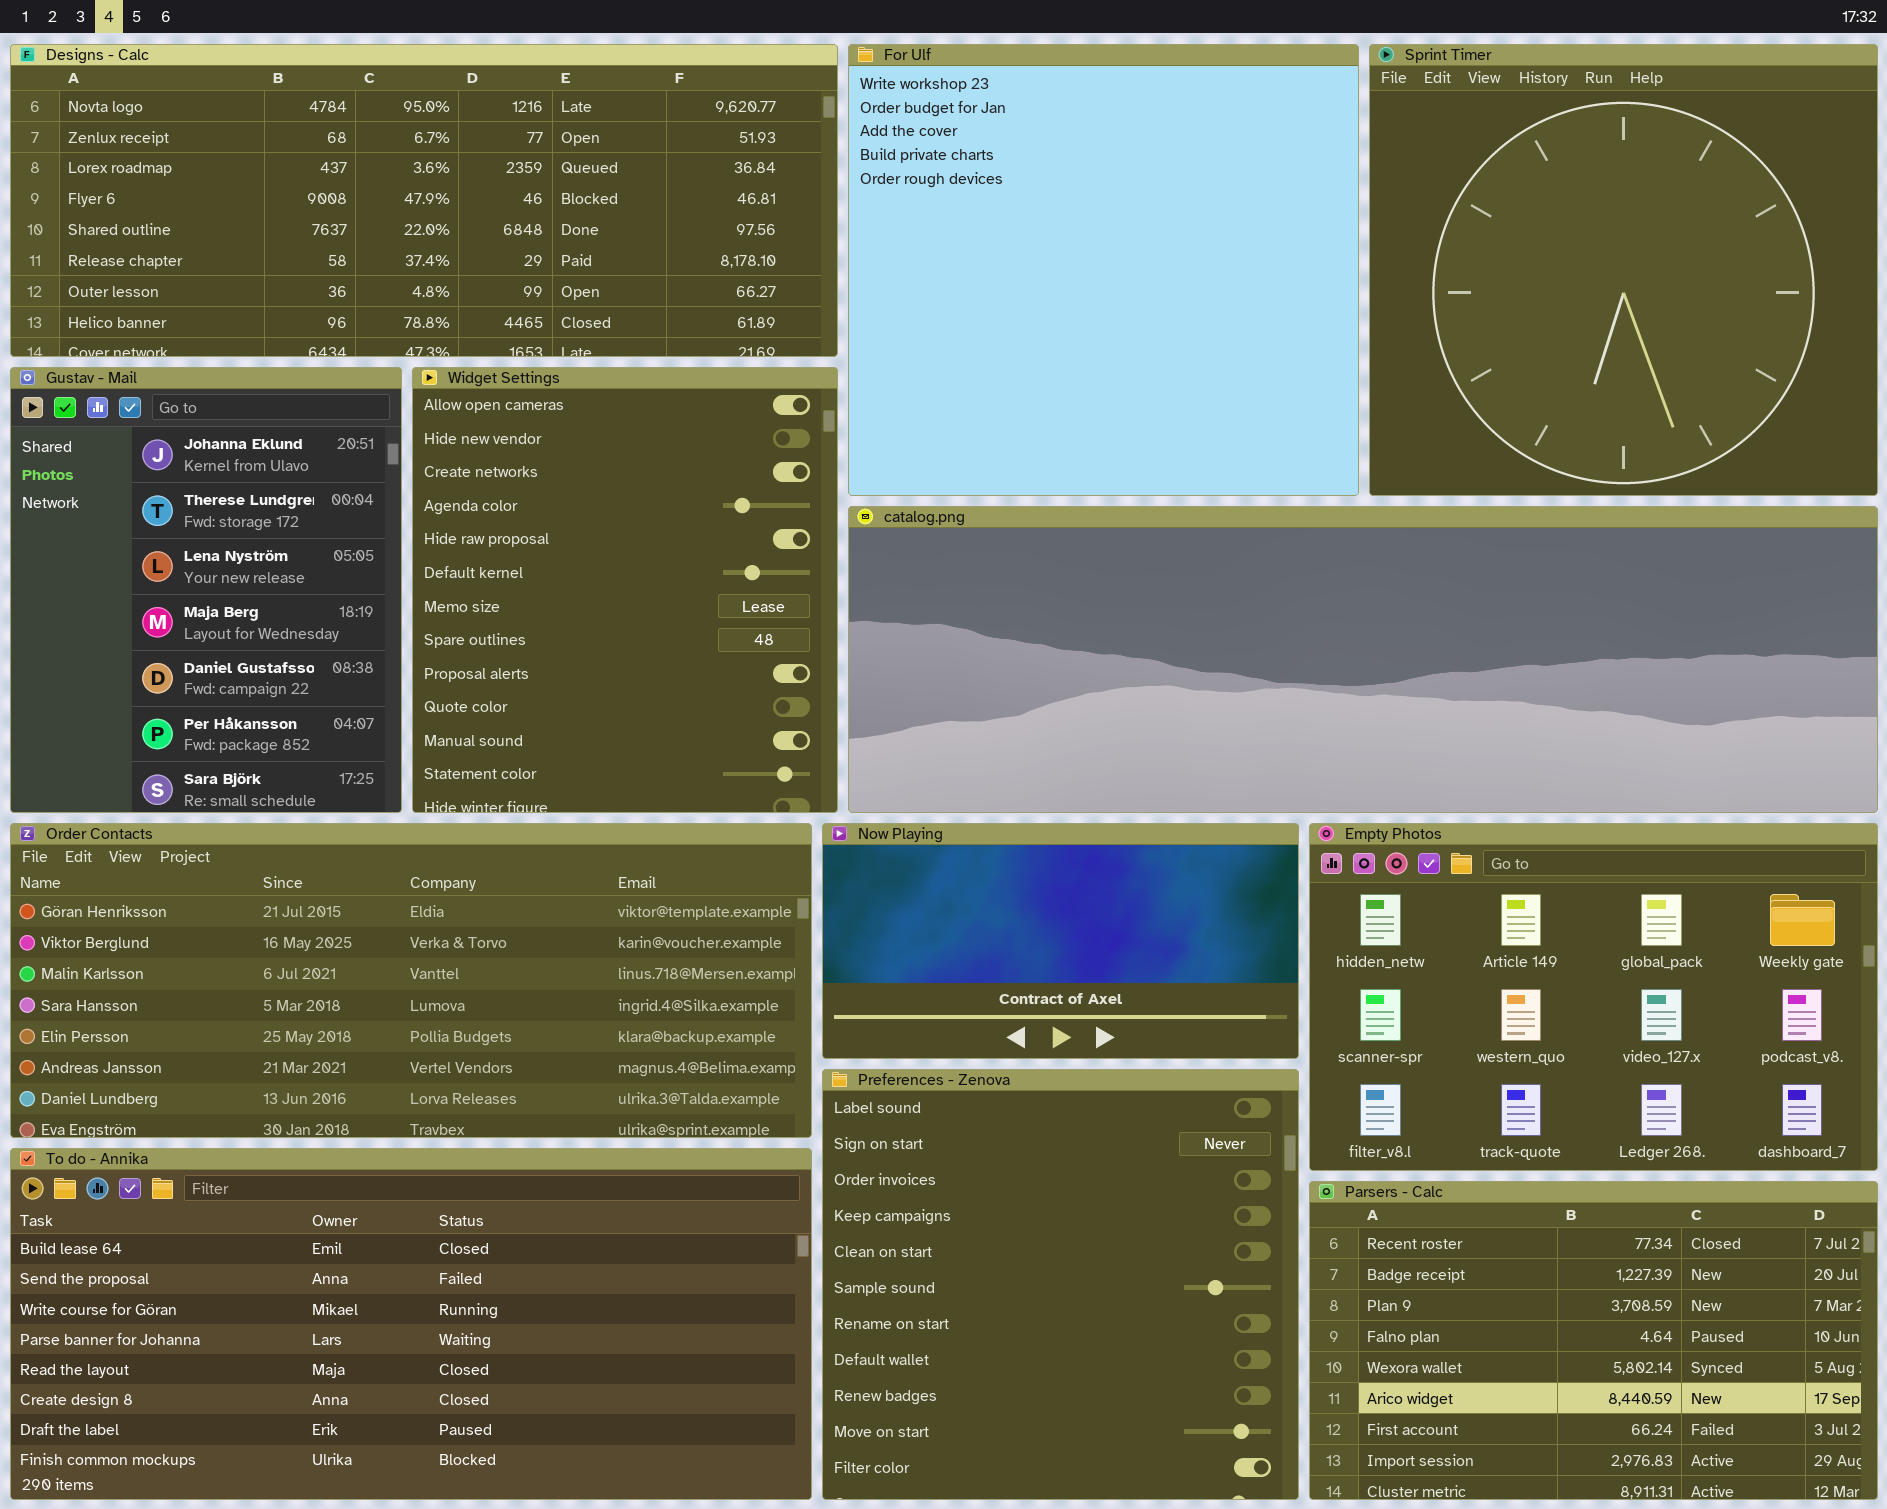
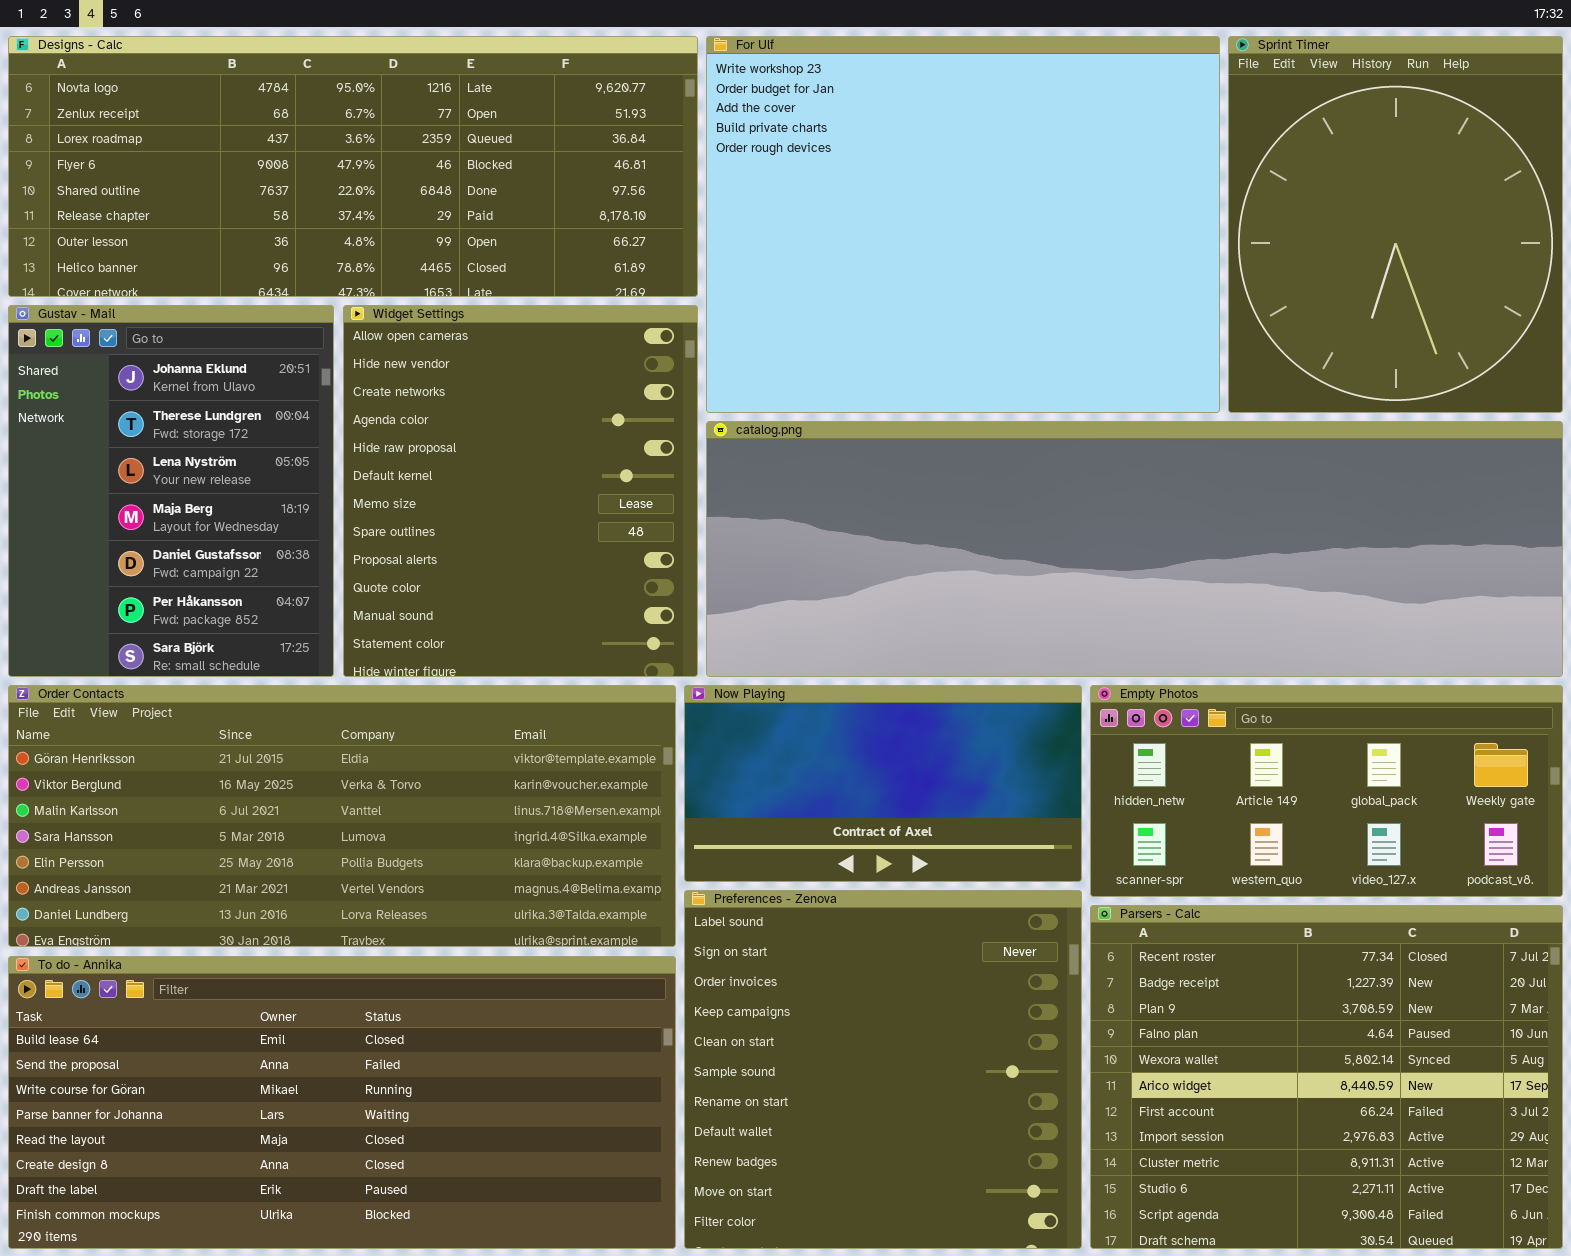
For Ulf: [848,44,1359,496] -> [706,36,1220,413], resized
Sprint Timer: [1369,44,1878,496] -> [1228,36,1563,413], resized
Empty Photos: [1309,823,1878,1171] -> [1090,685,1563,897], resized
Parsers - Calc: [1309,1181,1878,1500] -> [1090,905,1563,1249], resized

